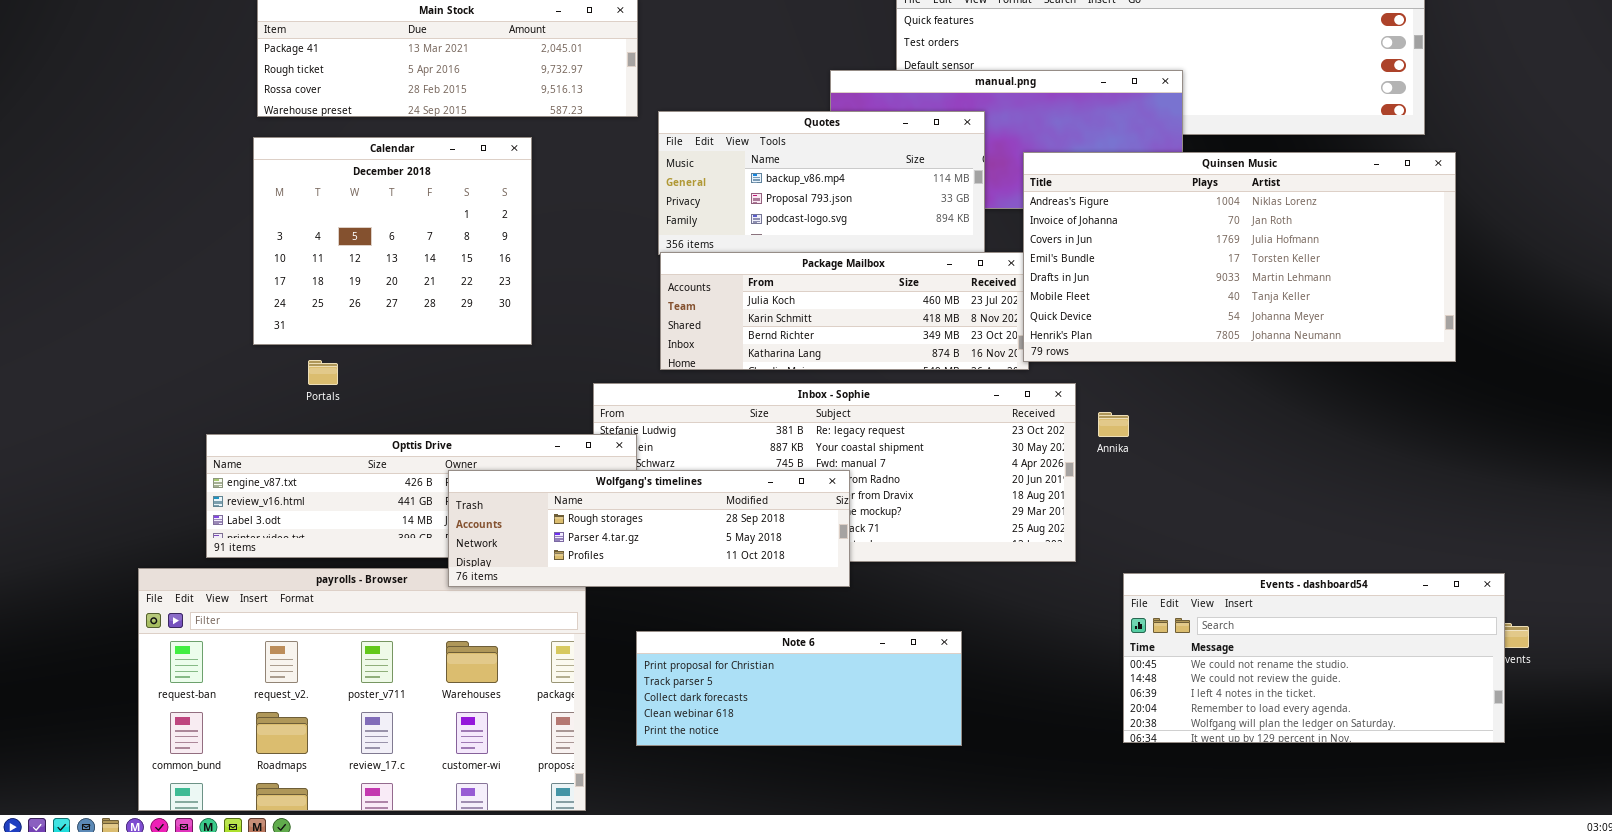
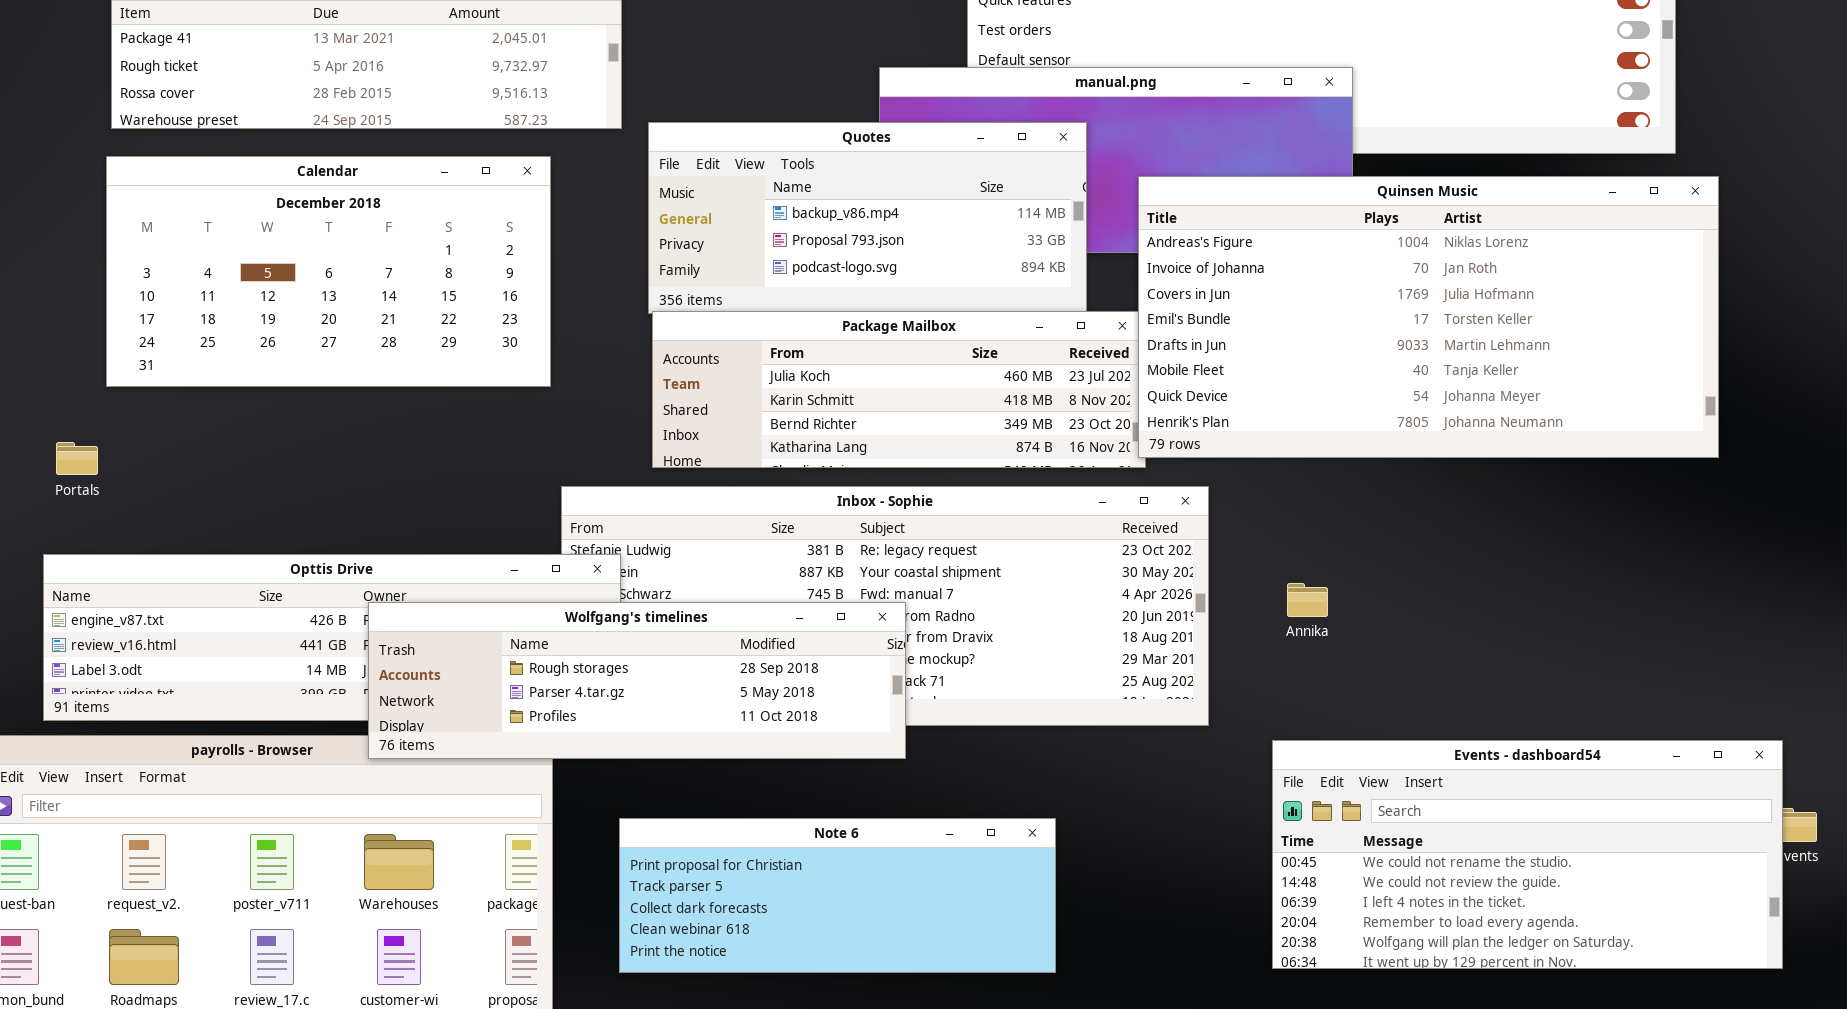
Calendar: [253,137,532,345] -> [106,156,551,387], resized
Portals: [308,360,338,385] -> [56,442,98,475], moved
Annika: [1098,412,1129,437] -> [1287,583,1328,617], moved

